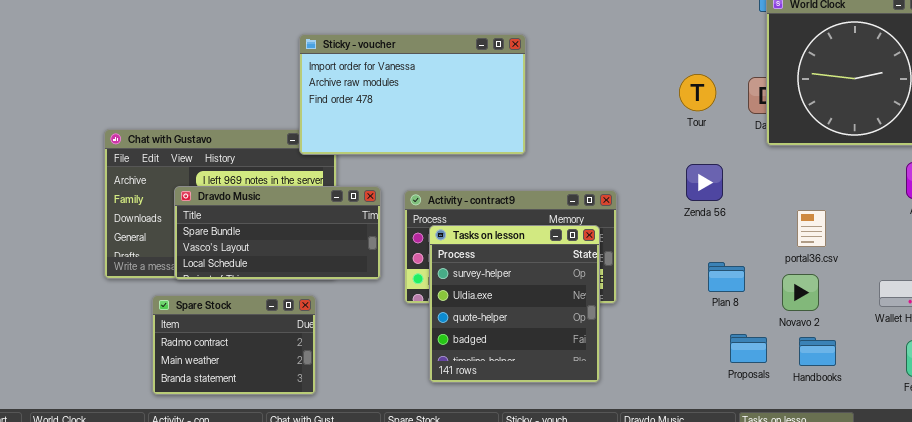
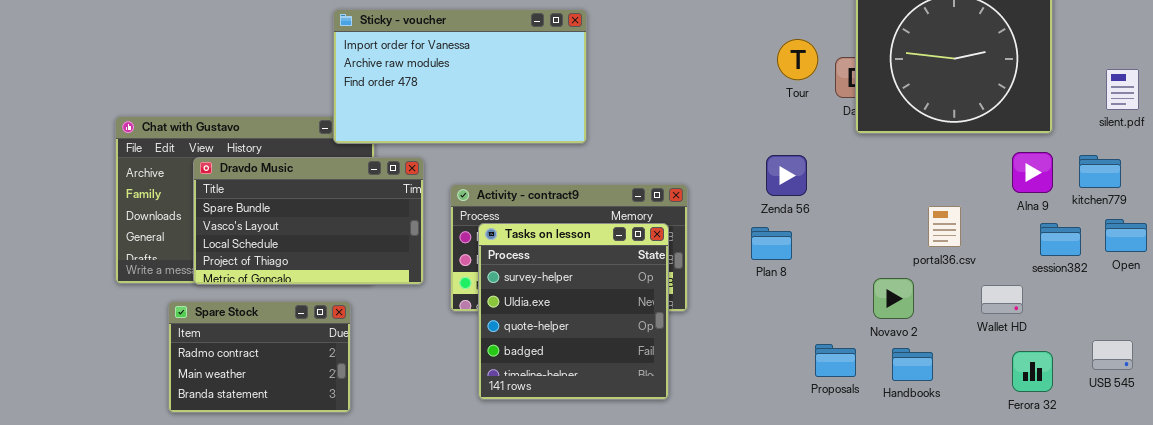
Tour: [679,74,716,111] -> [777,39,818,80], moved
Dravdo Music: [174,186,381,280] -> [193,157,424,285], resized
portal36.csv: [797,210,826,247] -> [928,206,961,247], moved
Plan 8: [708,262,745,292] -> [751,227,792,260], moved

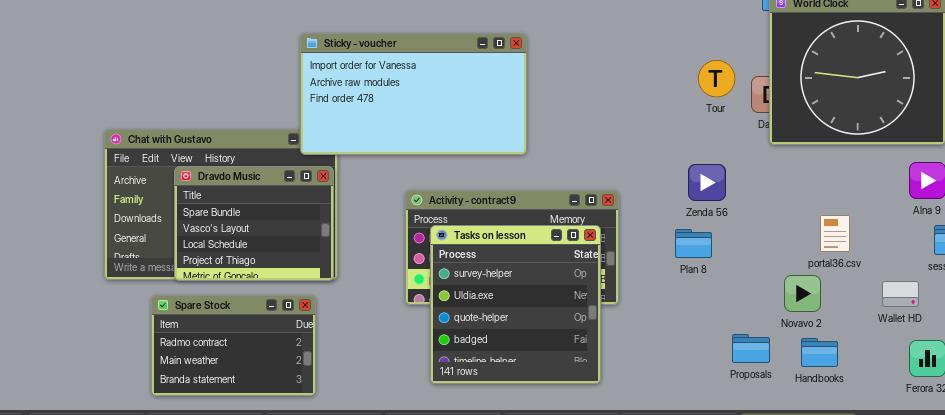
Dravdo Music: [193,157,424,285] -> [174,166,334,281], resized
portal36.csv: [928,206,961,247] -> [820,215,850,252], moved

